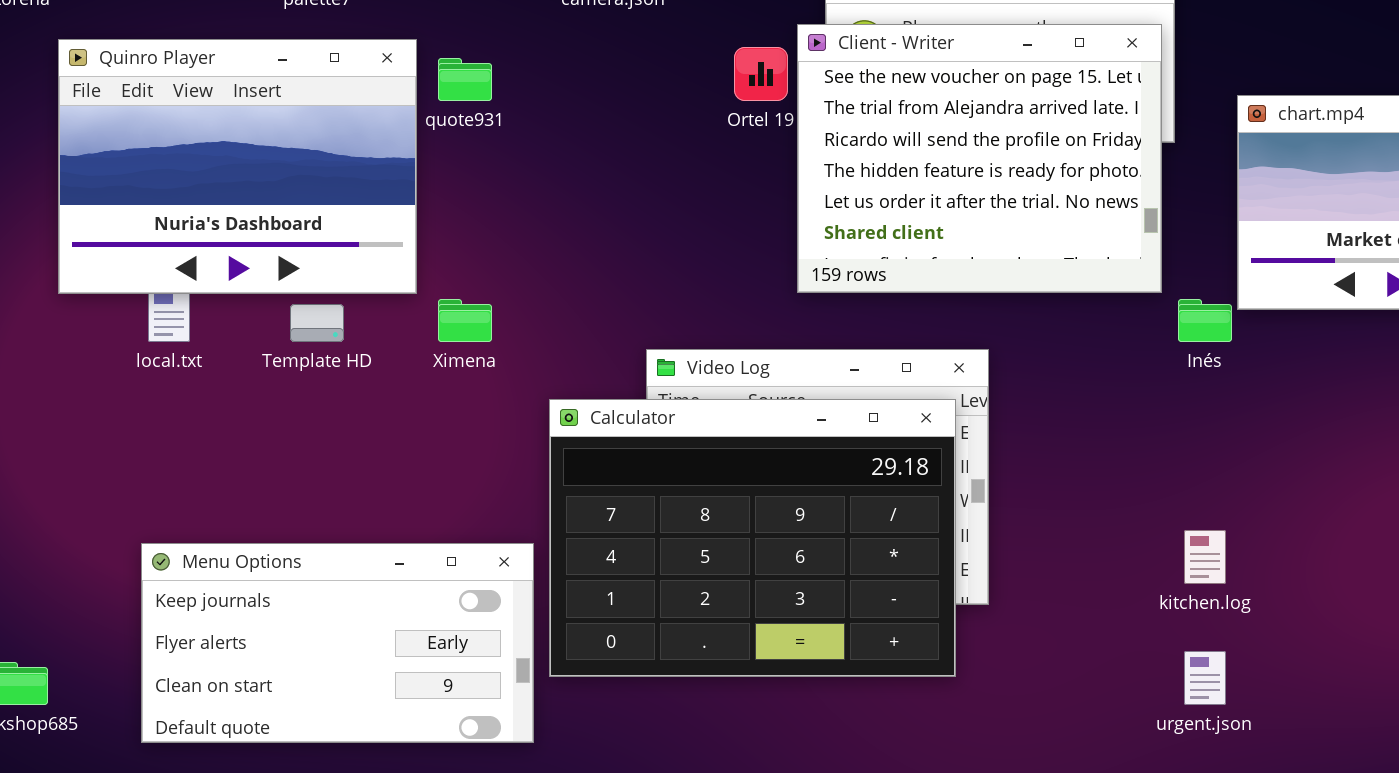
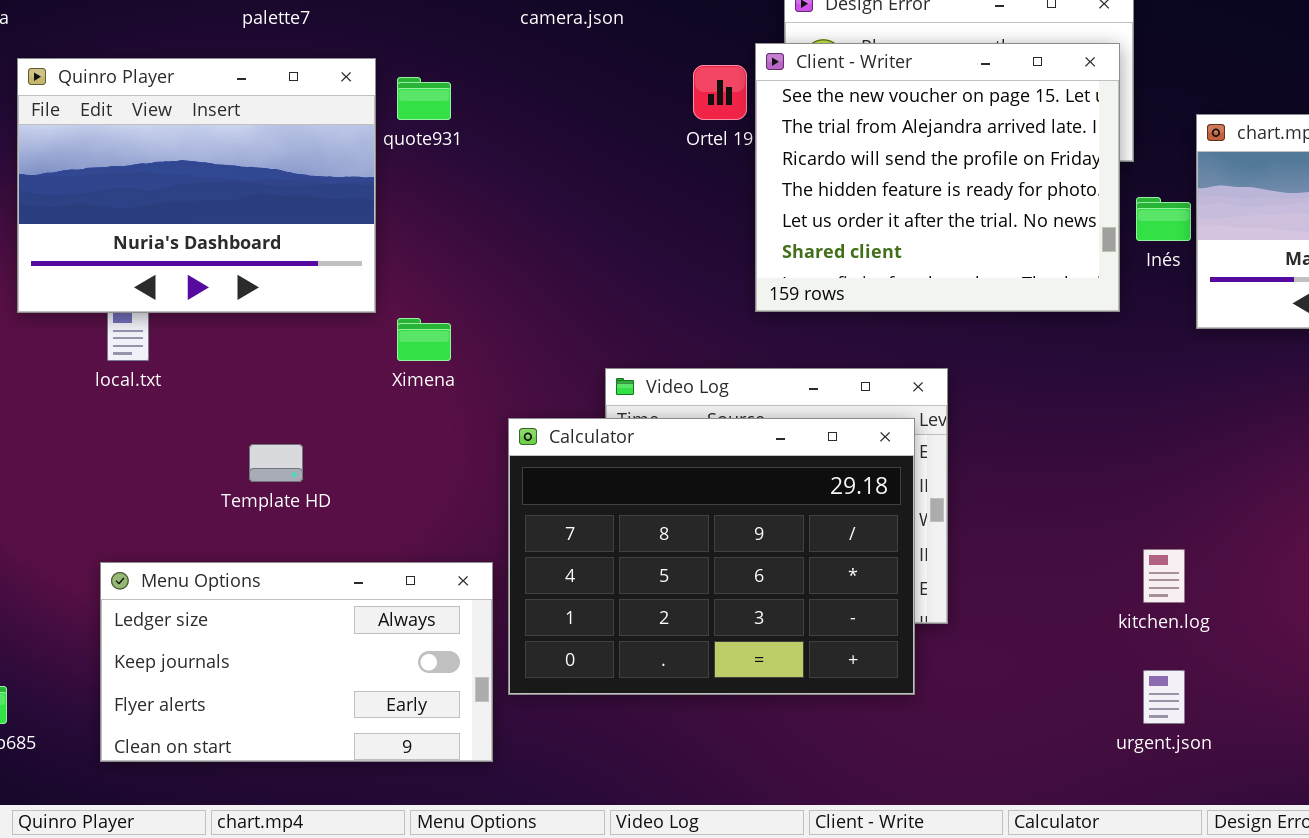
Inés: [1178,299,1232,342] -> [1136,197,1191,241], moved
Template HD: [290,304,344,342] -> [249,444,303,482], moved
Menu Options: [141,543,534,743] -> [100,562,493,762], scrolled up 1 row

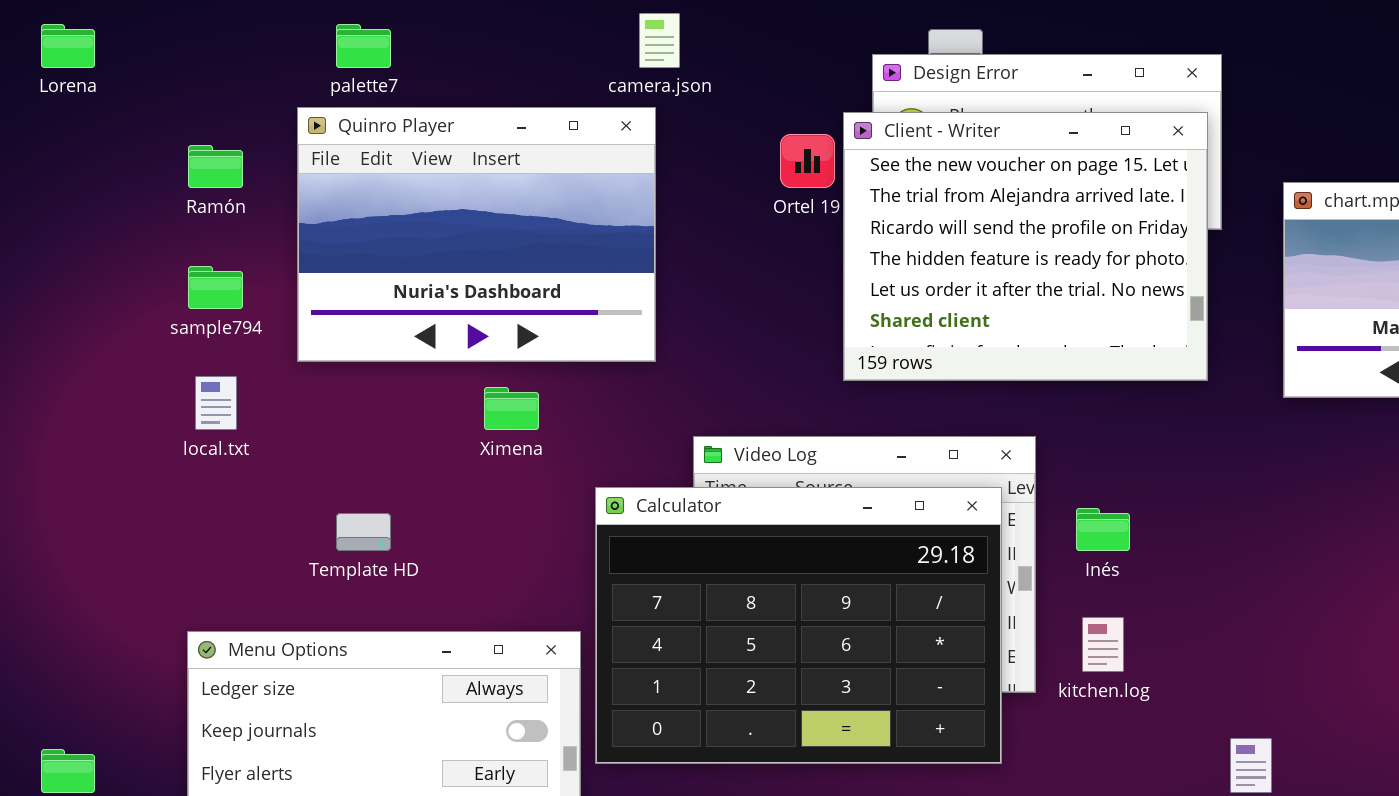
Quinro Player: [17,58,376,313] -> [297,107,656,362], moved
Inés: [1136,197,1191,241] -> [1076,508,1130,551], moved
kitchen.log: [1143,549,1185,603] -> [1082,617,1124,672], moved

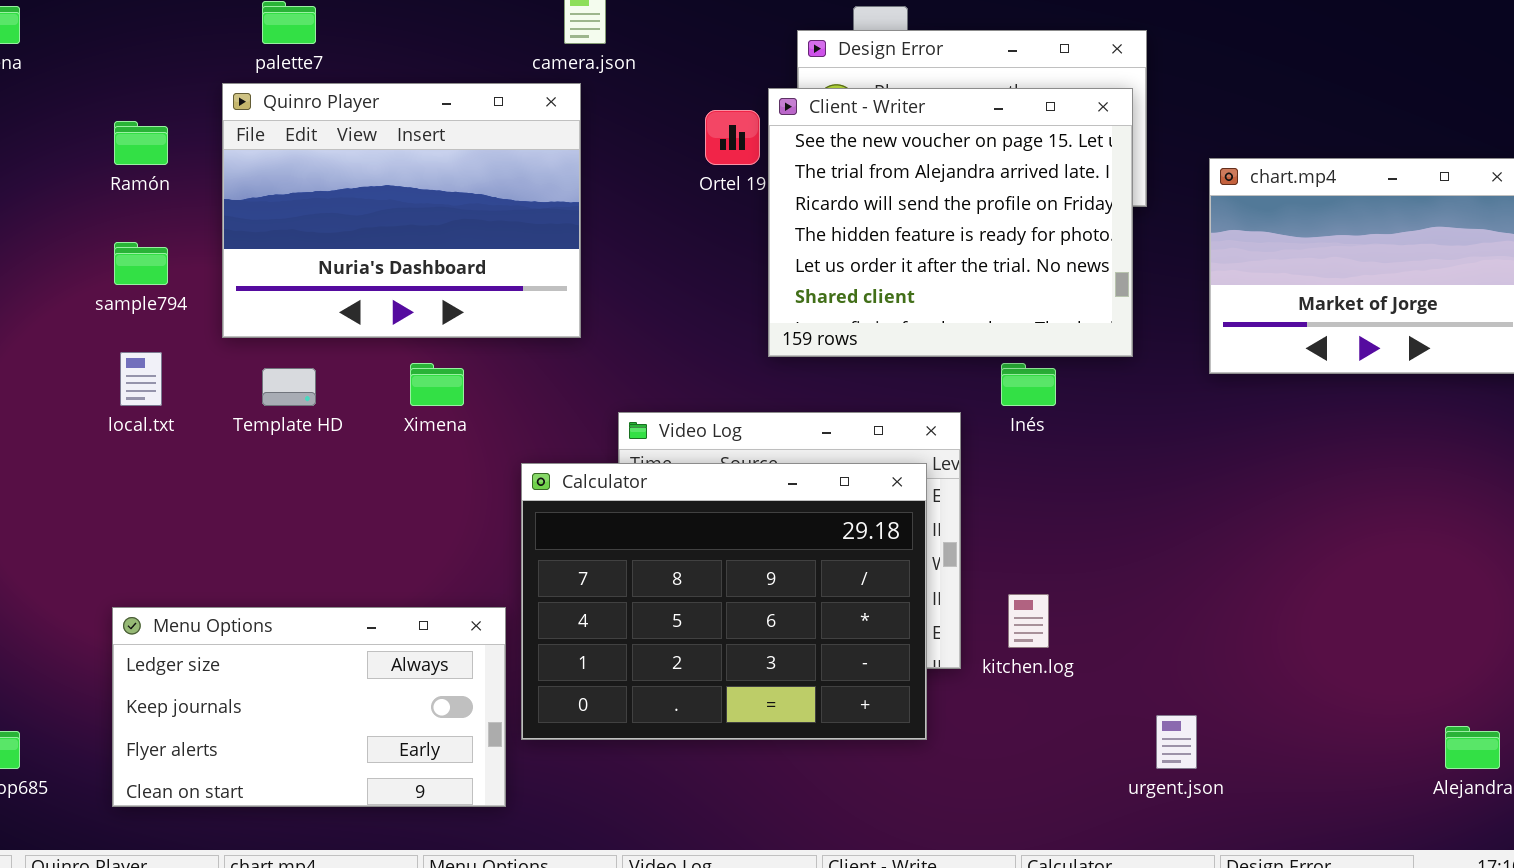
Inés: [1076,508,1130,551] -> [1001,363,1056,406], moved
Template HD: [336,513,391,551] -> [262,368,316,406], moved

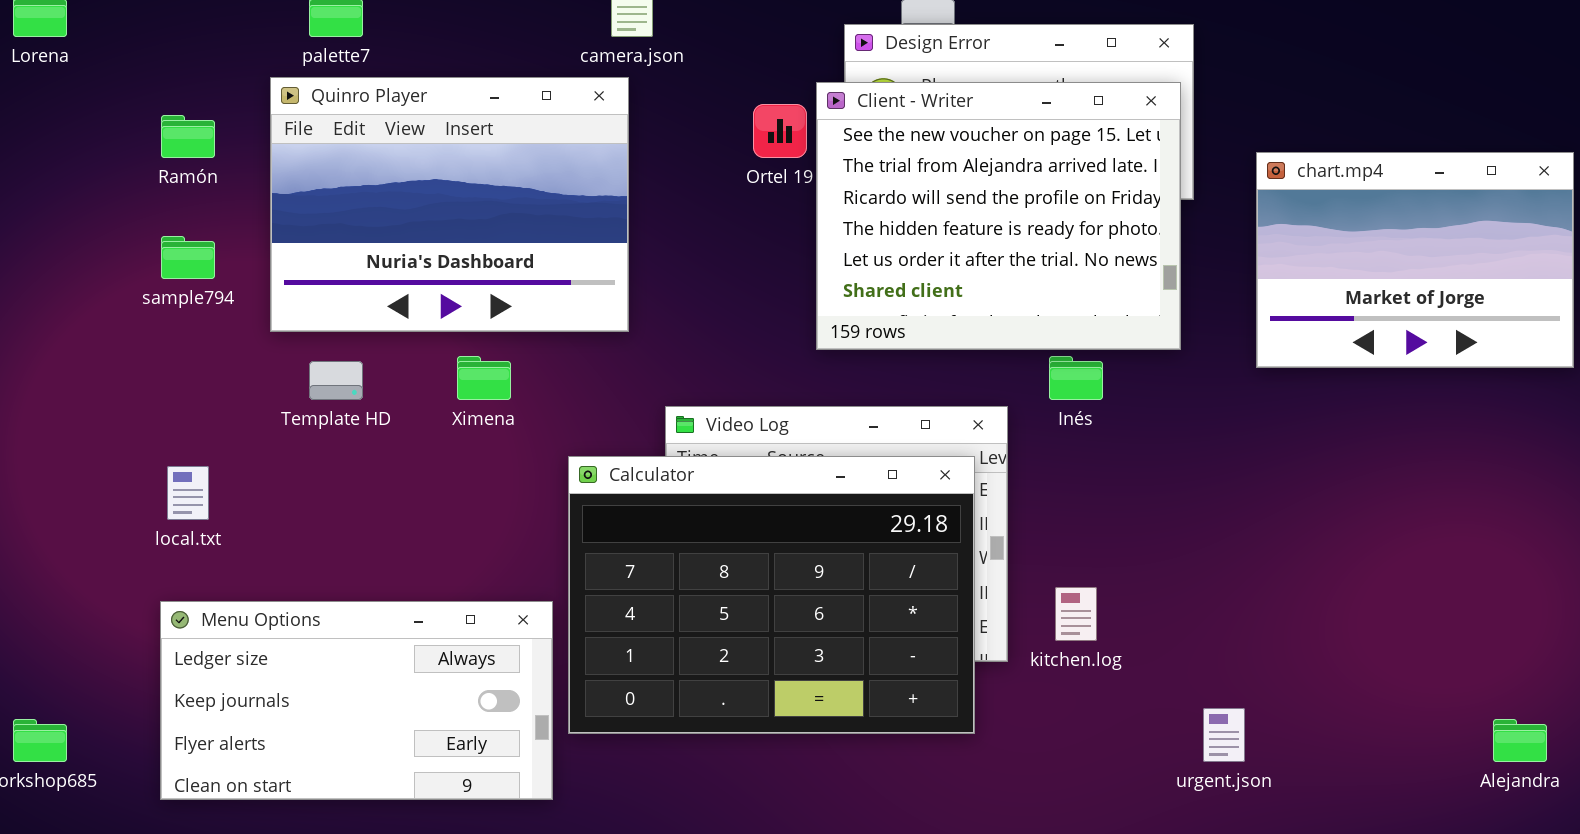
local.txt: [120,352,162,406] -> [167,466,209,520], moved

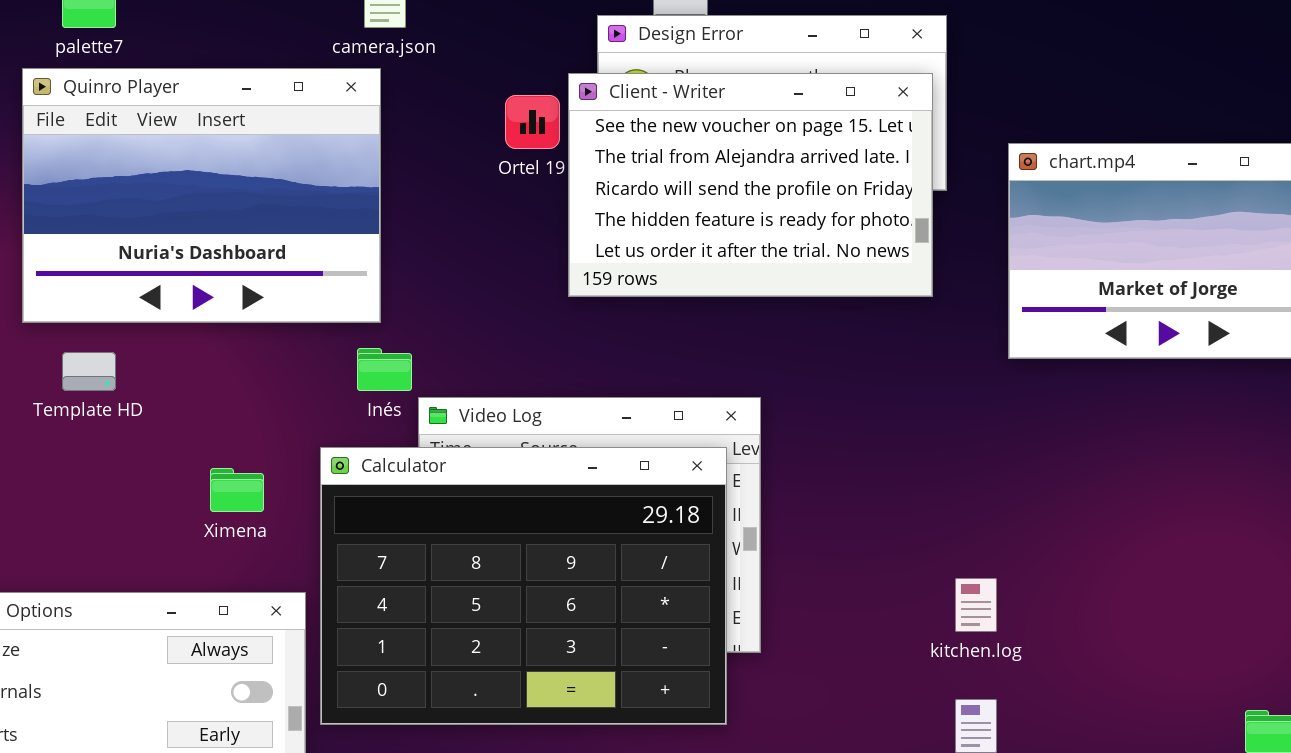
Client - Writer: [816,82,1181,350] -> [568,73,933,297], resized
Ximena: [457,356,511,400] -> [210,468,264,512], moved
Inés: [1049,356,1103,400] -> [357,348,412,391], moved
kitchen.log: [1055,587,1097,641] -> [955,578,997,632], moved

